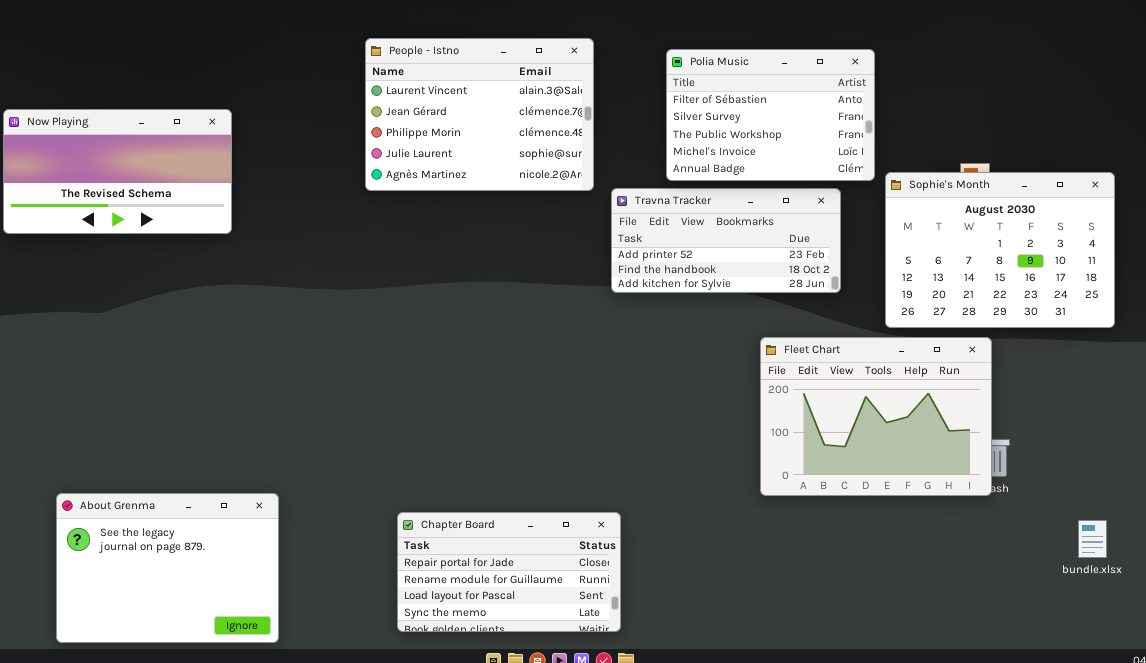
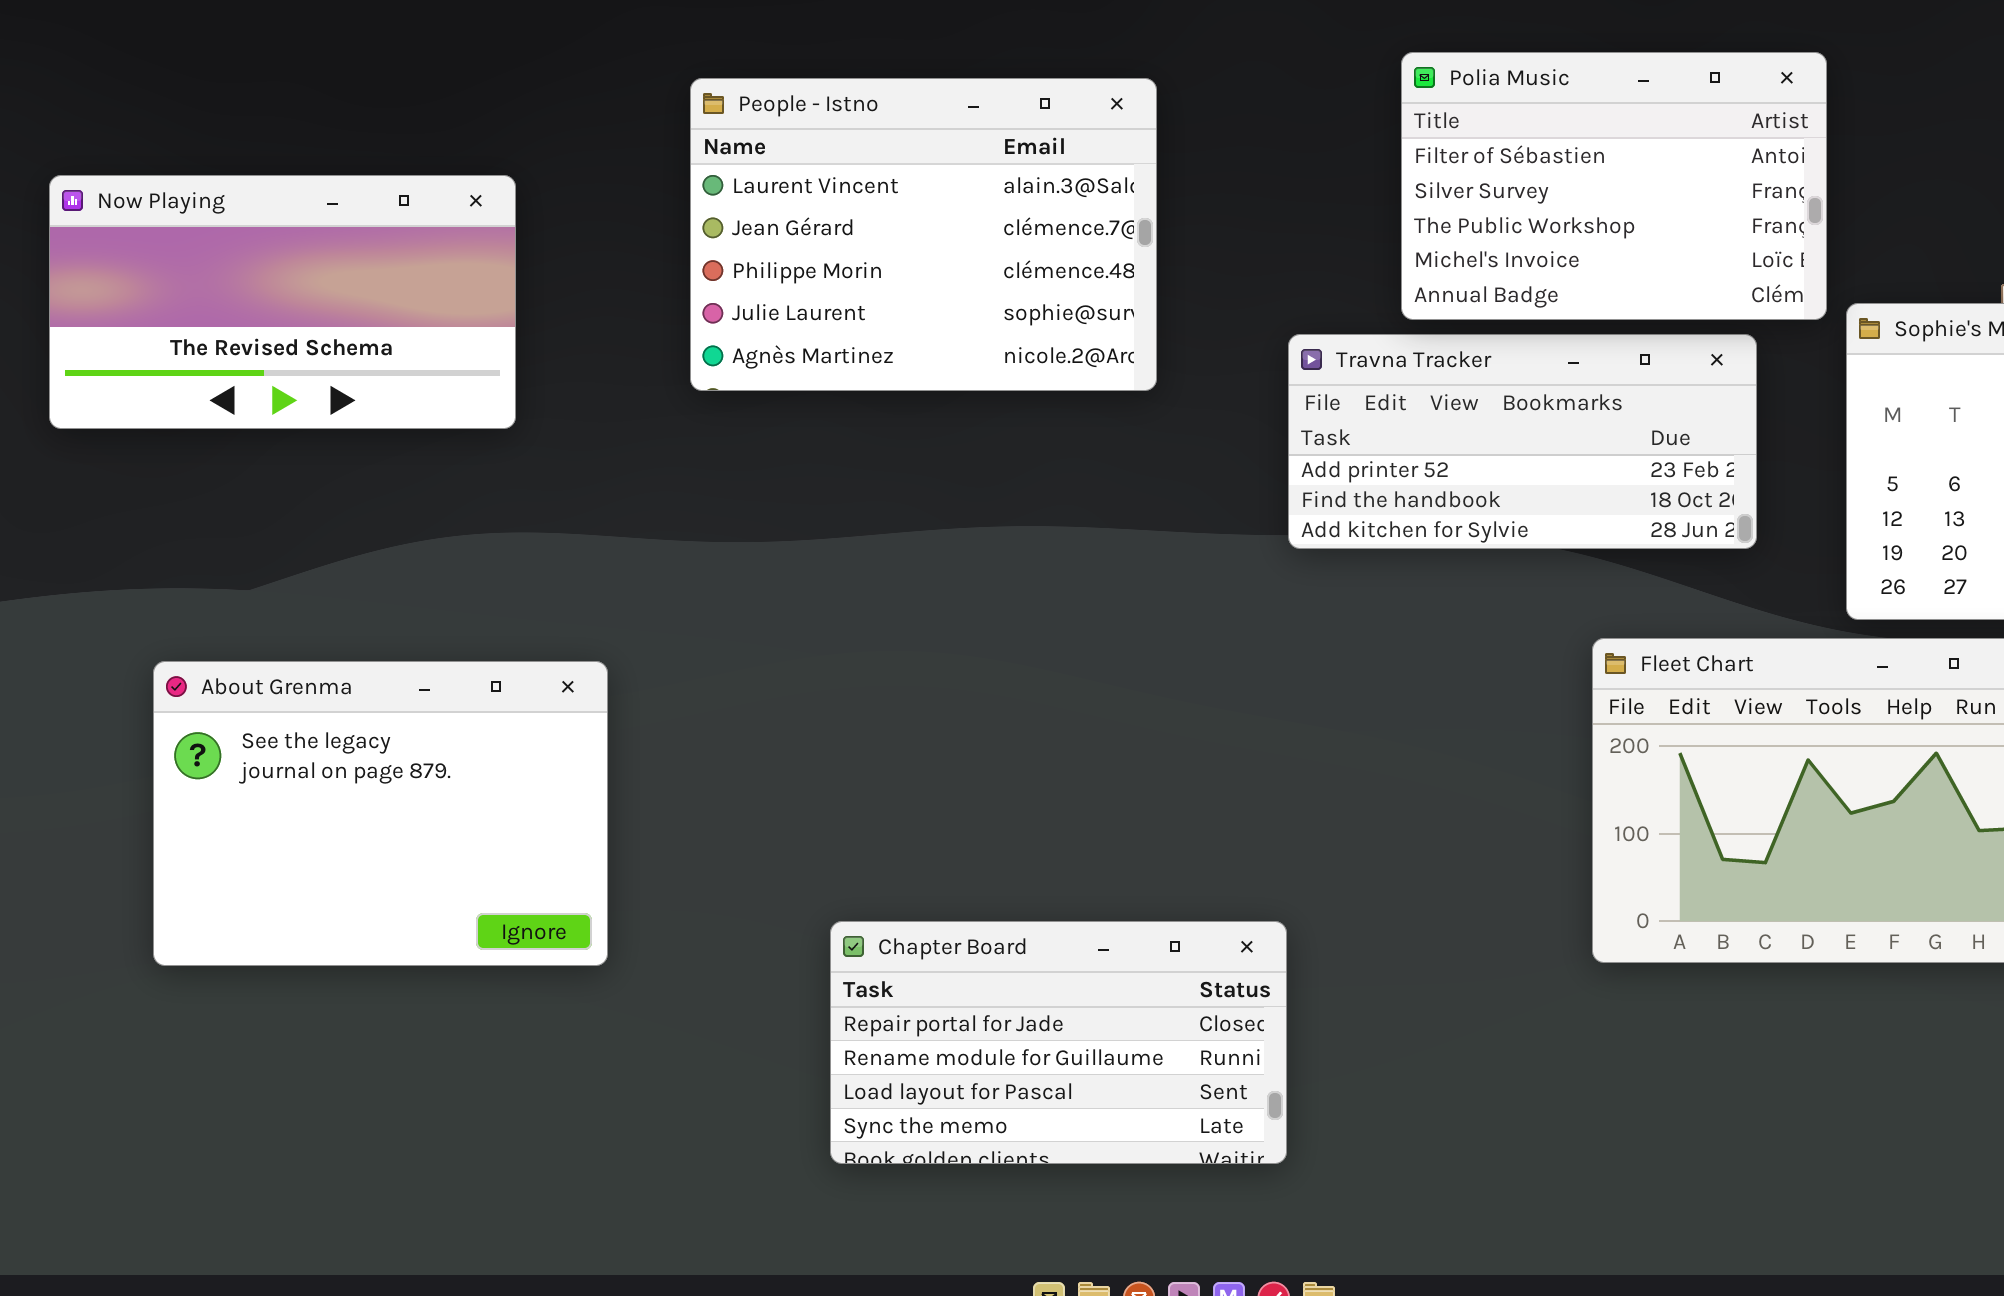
People - Istno: [365,38,594,191] -> [690,78,1157,391], moved
About Grenma: [56,493,279,643] -> [153,661,608,966], moved
Chapter Board: [397,512,621,632] -> [830,921,1287,1164], moved

